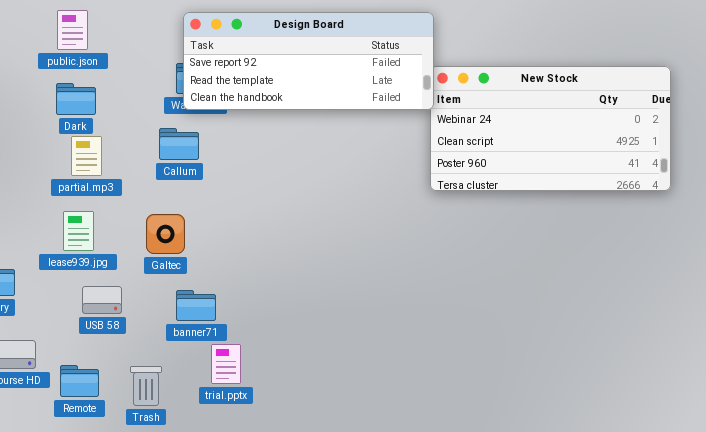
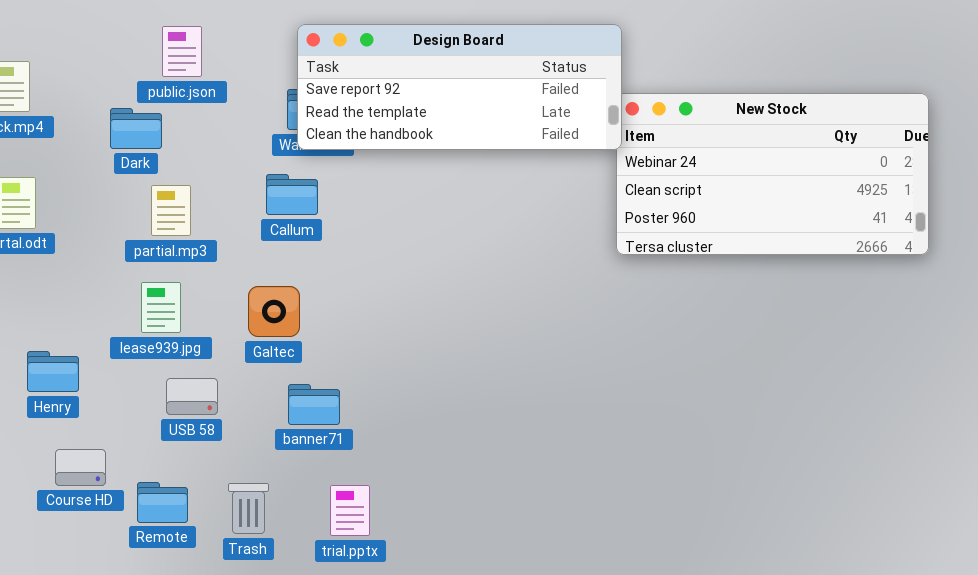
public.json: [57,10,88,50] -> [162,26,202,77], moved
Dark: [56,83,96,115] -> [110,108,162,149], moved
trial.pptx: [211,344,241,384] -> [330,485,370,536], moved

